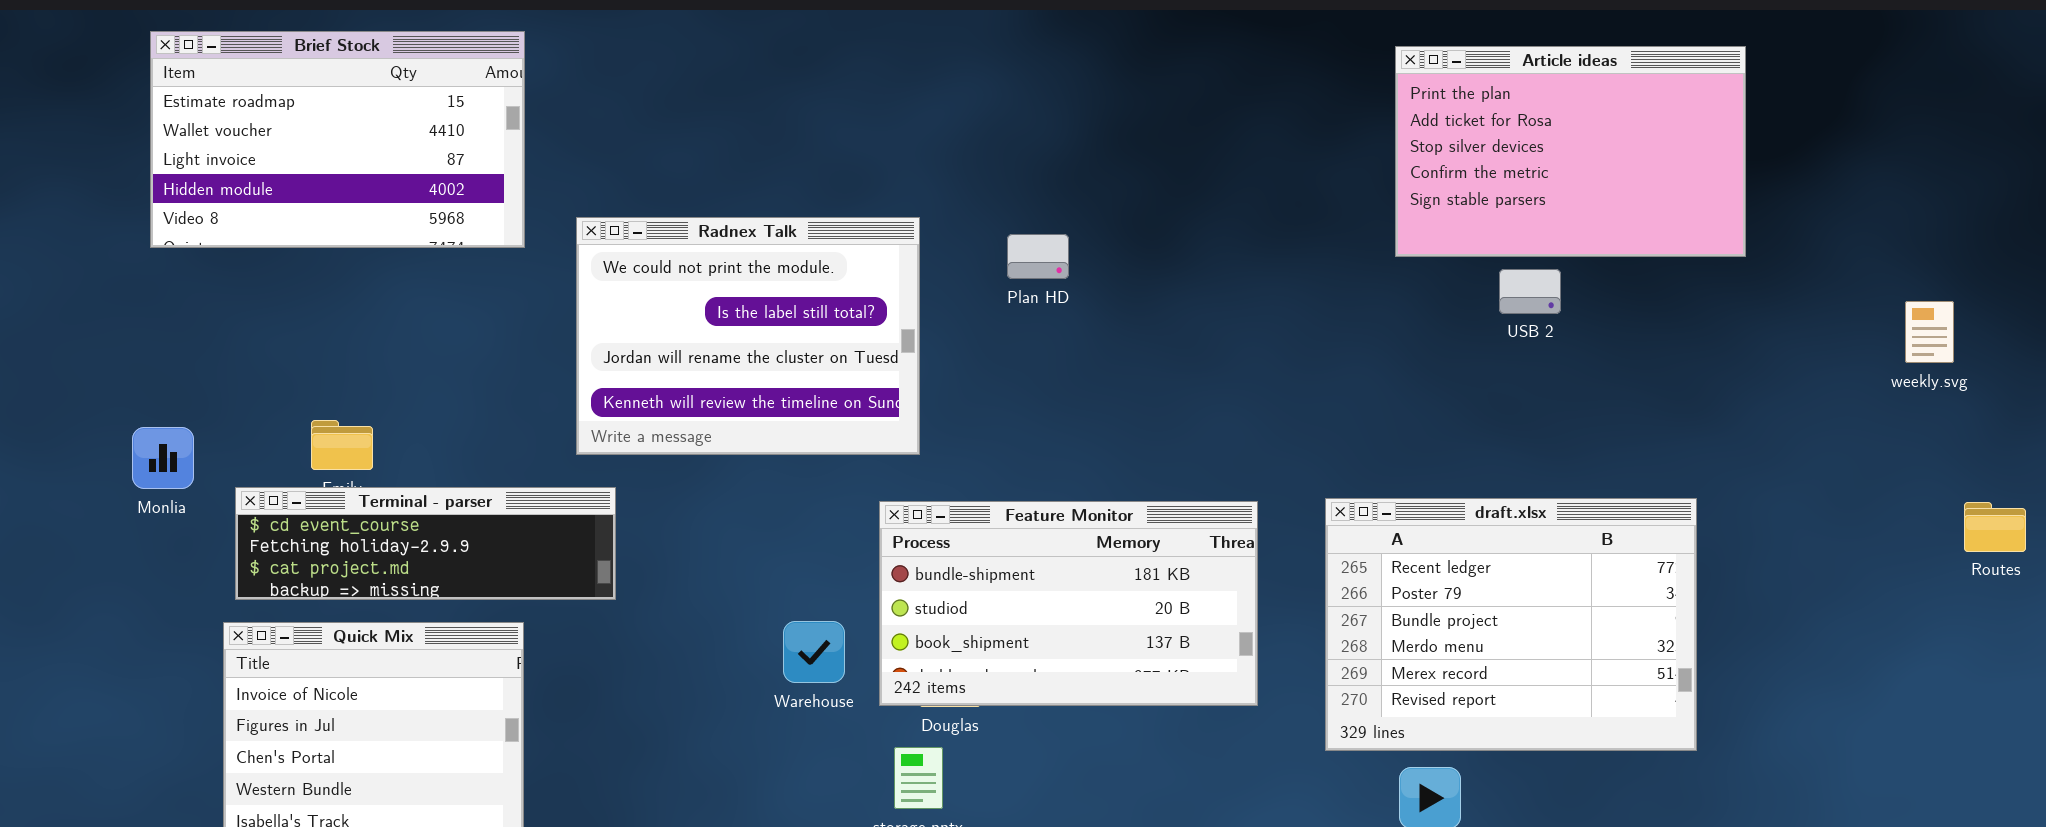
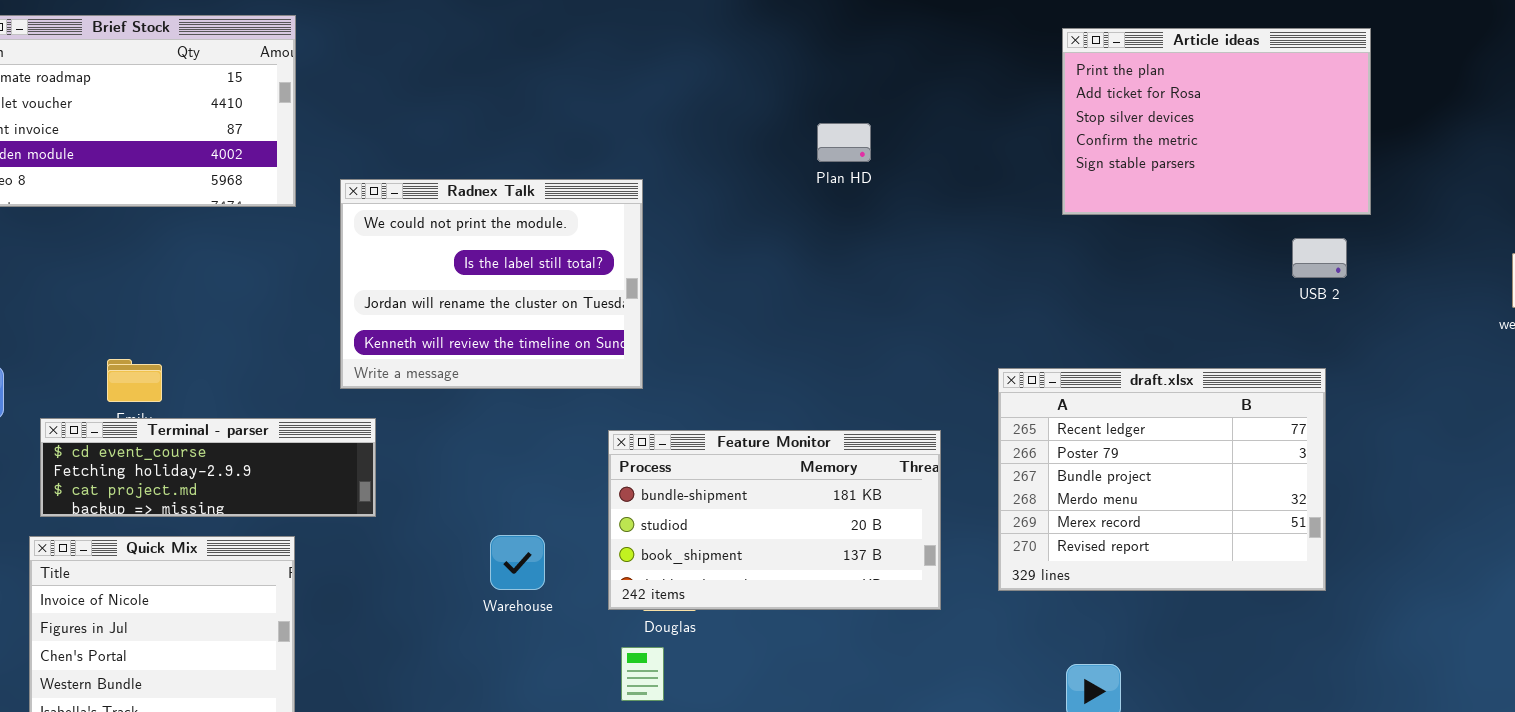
Plan HD: [1007,234,1069,279] -> [817,123,871,162], moved
USB 2: [1499,269,1561,314] -> [1292,238,1347,278], moved
draft.xlsx: [1325,498,1697,751] -> [998,368,1326,591], moved
Warehouse: [783,621,845,683] -> [490,535,545,590], moved

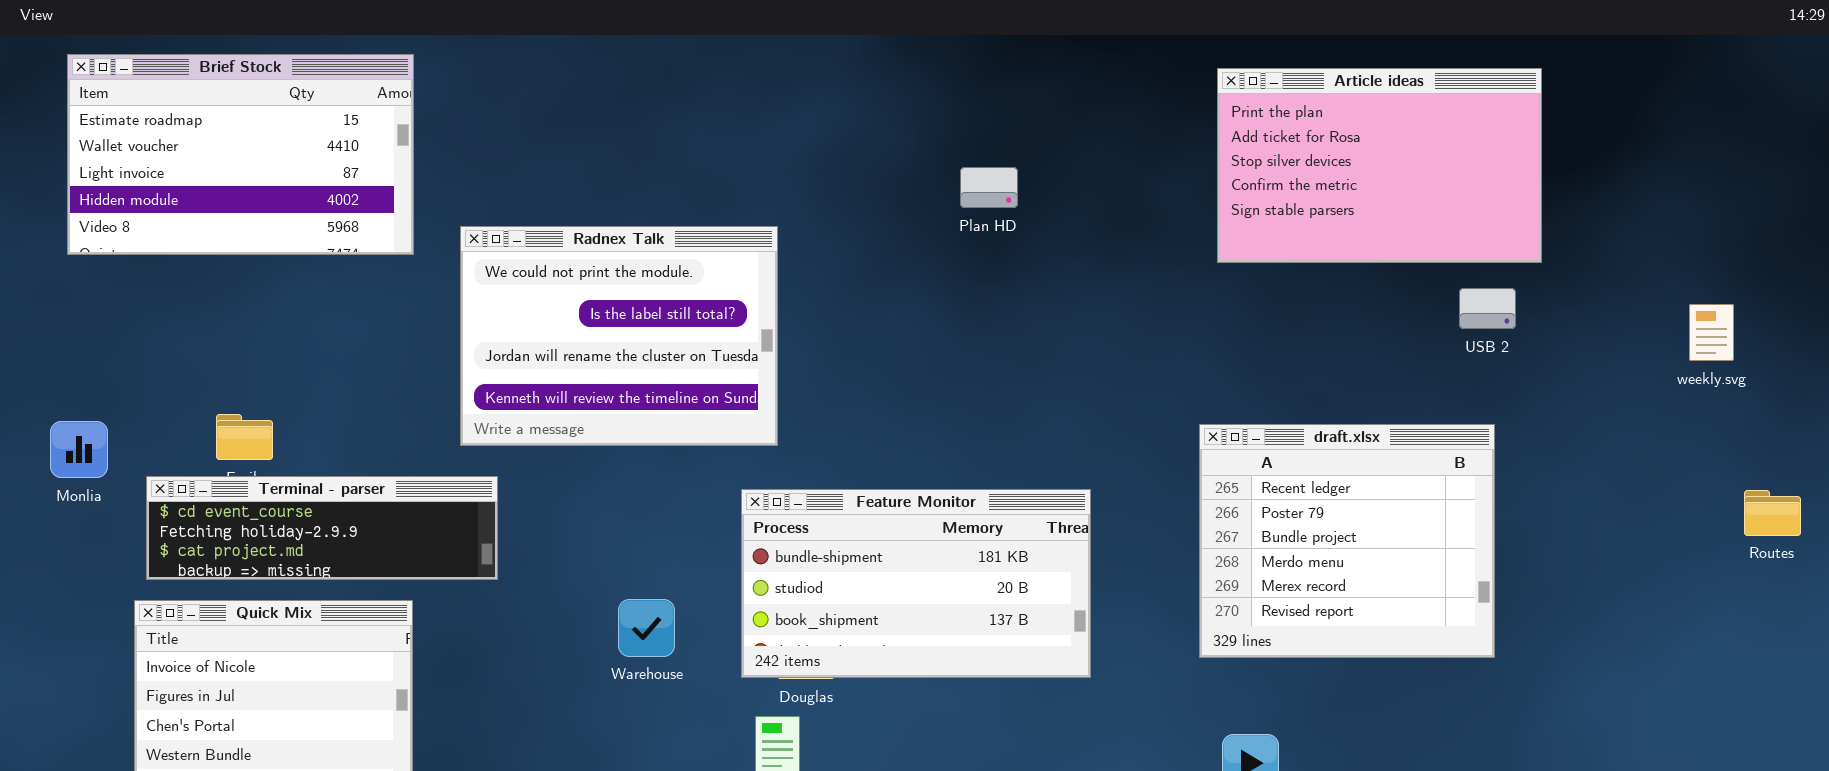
draft.xlsx: [998,368,1326,591] -> [1199,424,1495,658], resized

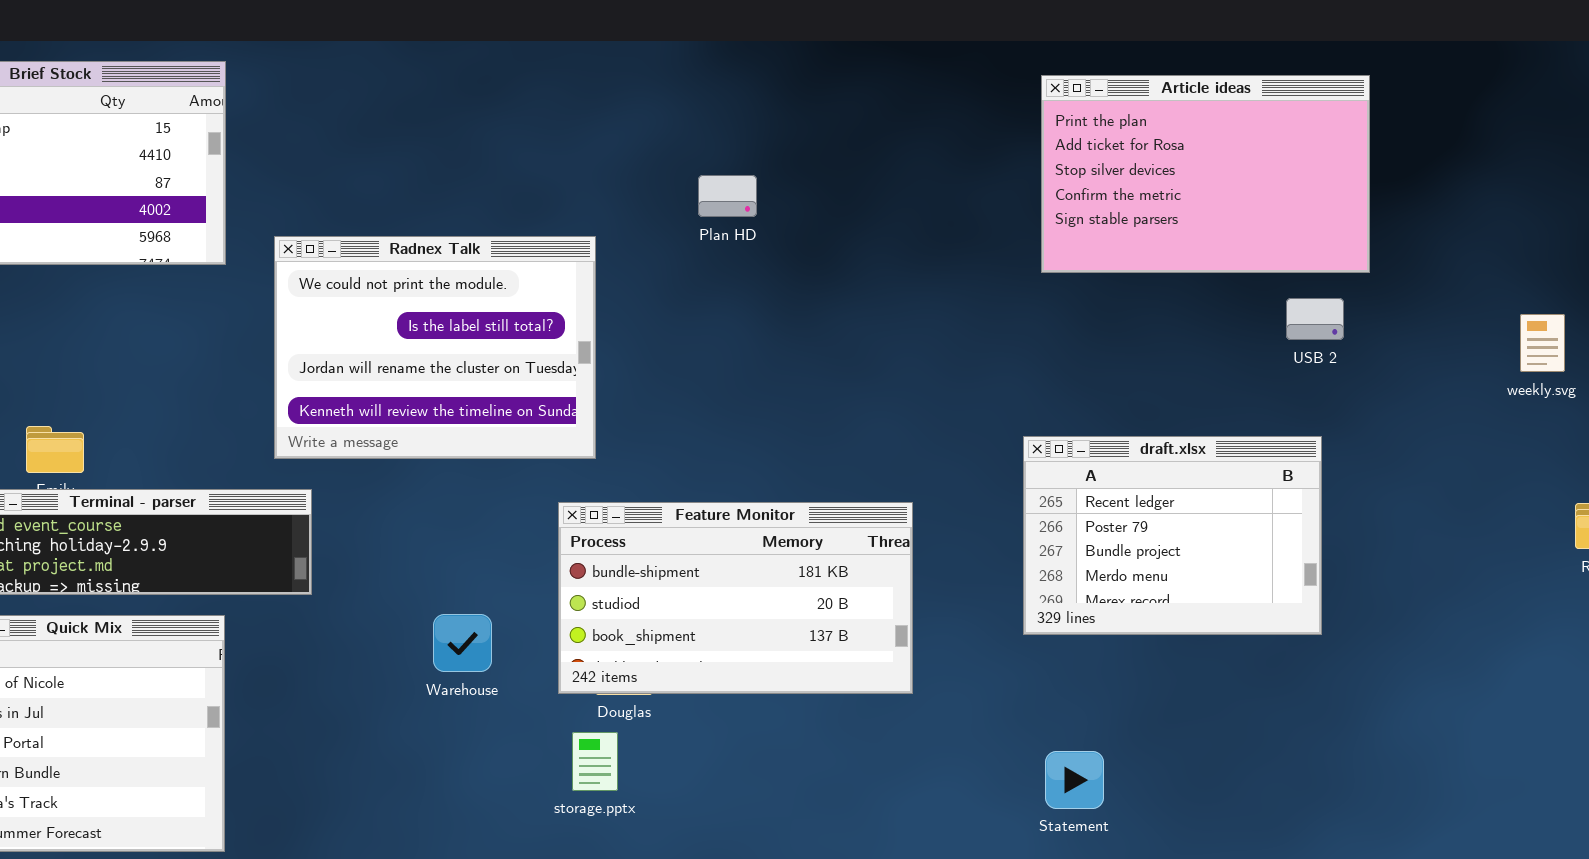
Plan HD: [960,167,1018,208] -> [698,175,757,217], moved
draft.xlsx: [1199,424,1495,658] -> [1023,436,1322,635], resized

